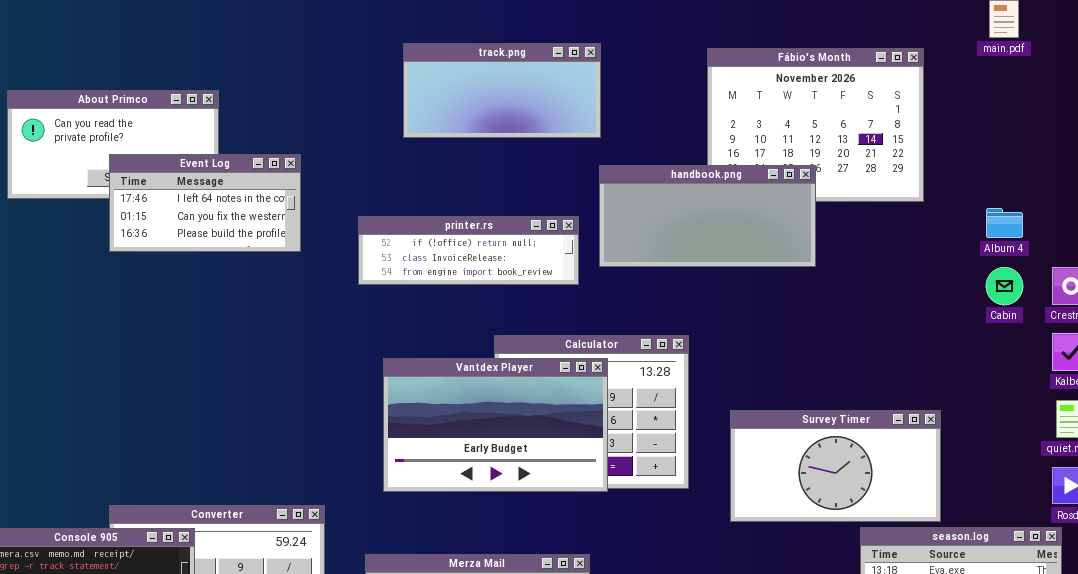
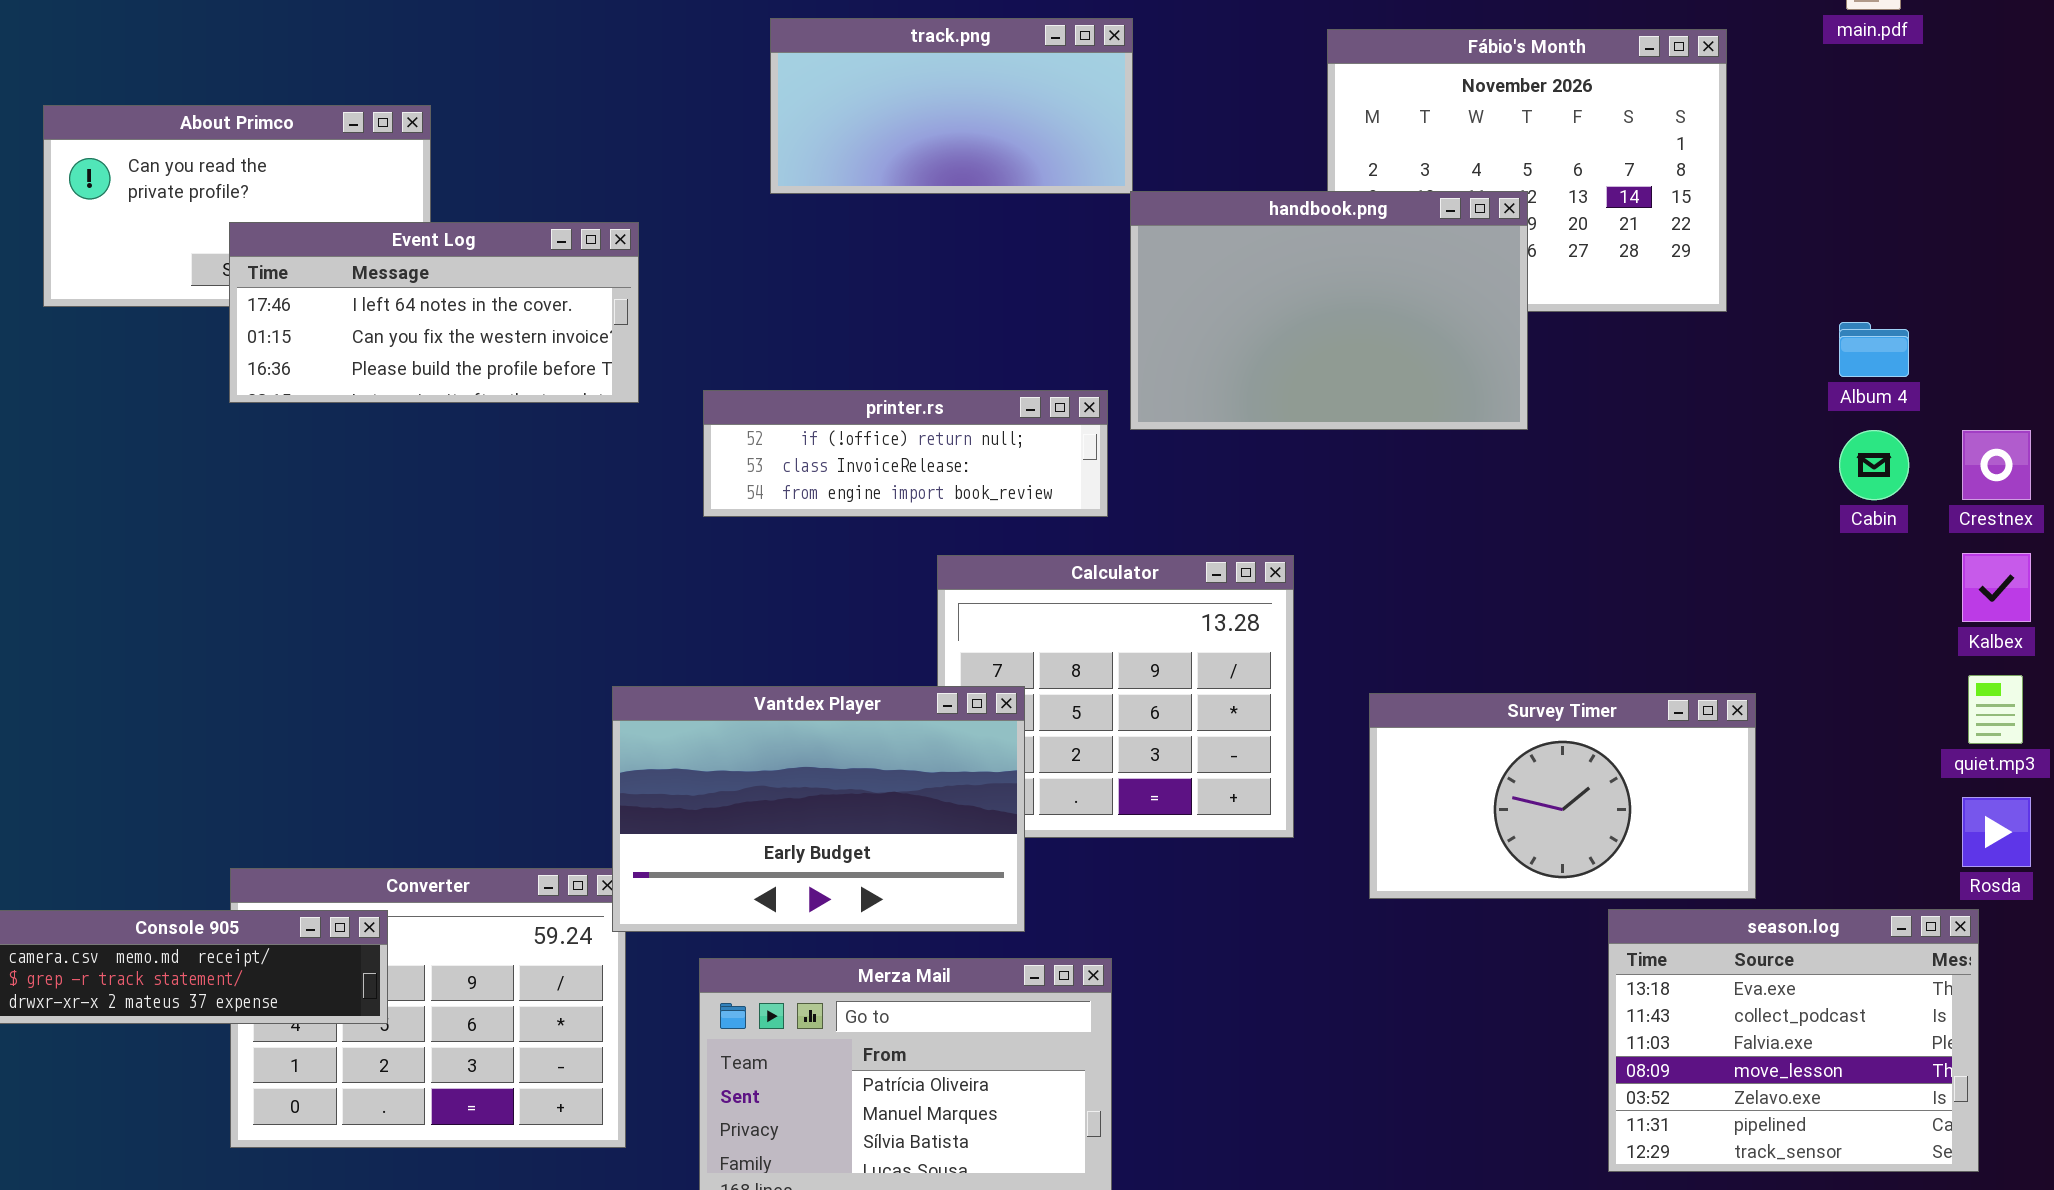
Event Log: [109,154,301,252] -> [229,222,639,403], resized
handbook.png: [599,165,816,267] -> [1130,191,1528,430], resized
printer.rs: [358,216,579,285] -> [703,390,1108,517], moved
Vantdex Player: [383,358,608,492] -> [612,686,1025,932], moved

